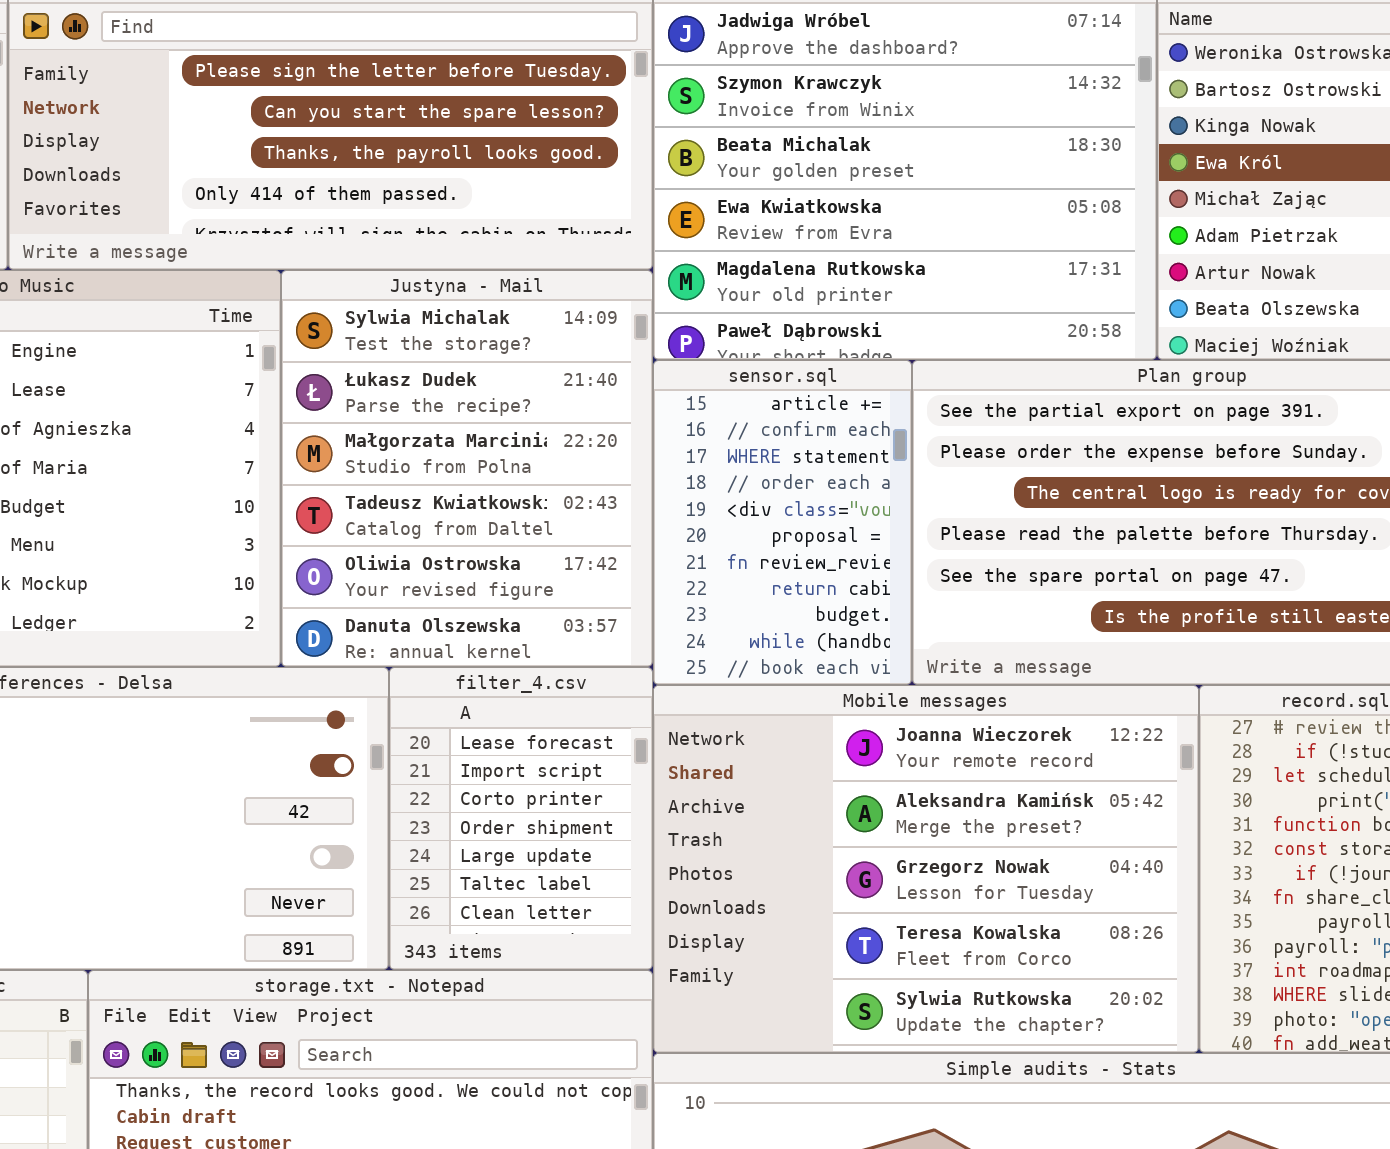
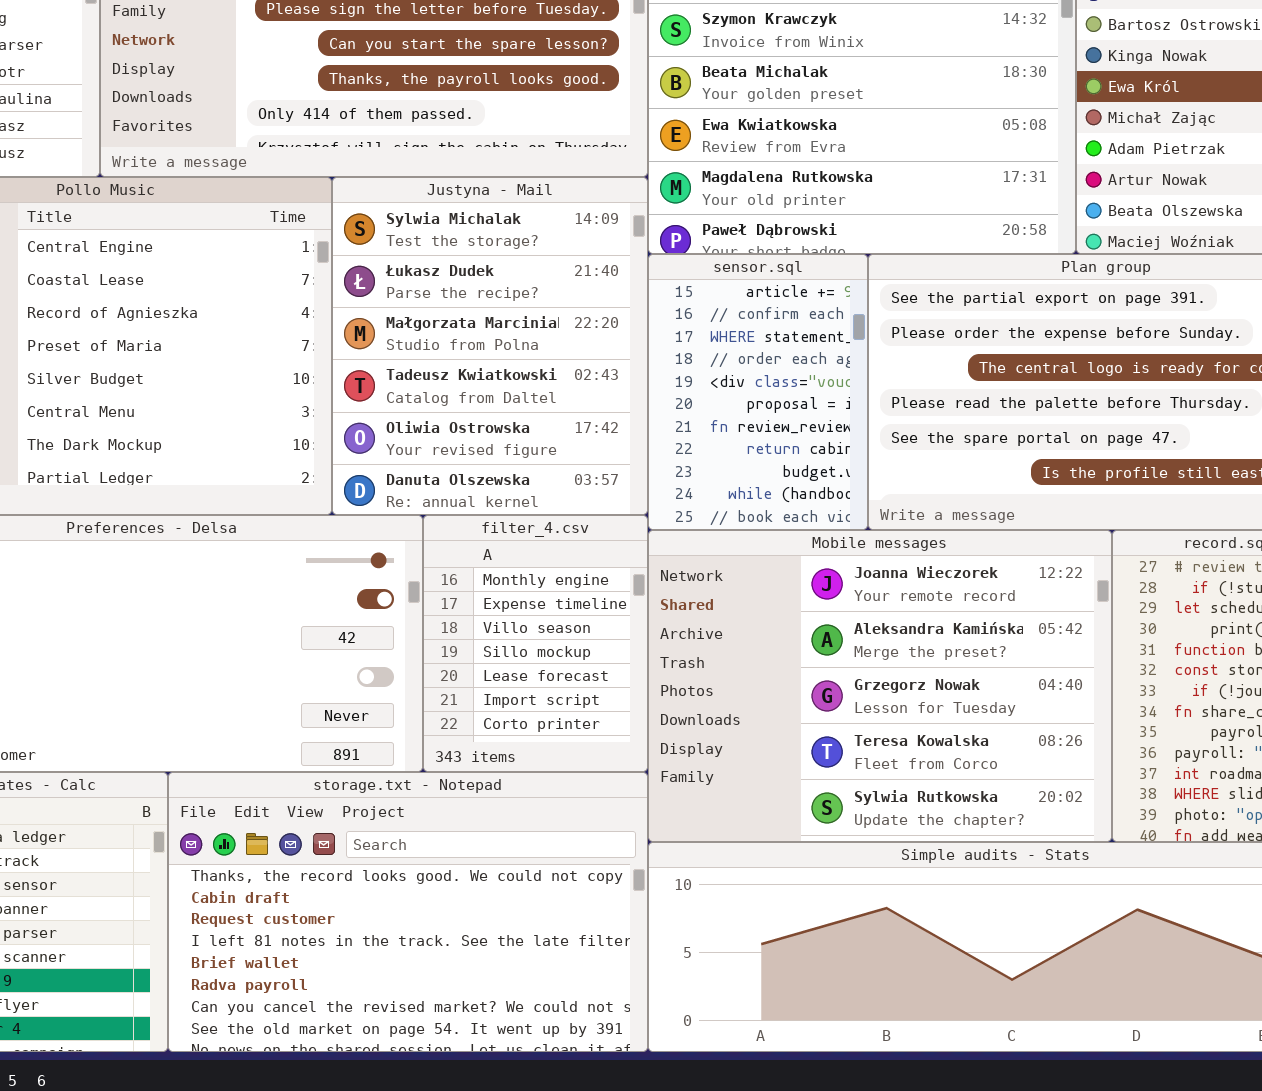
filter_4.csv: [389,667,653,970] -> [423,515,648,772], scrolled up 4 rows

